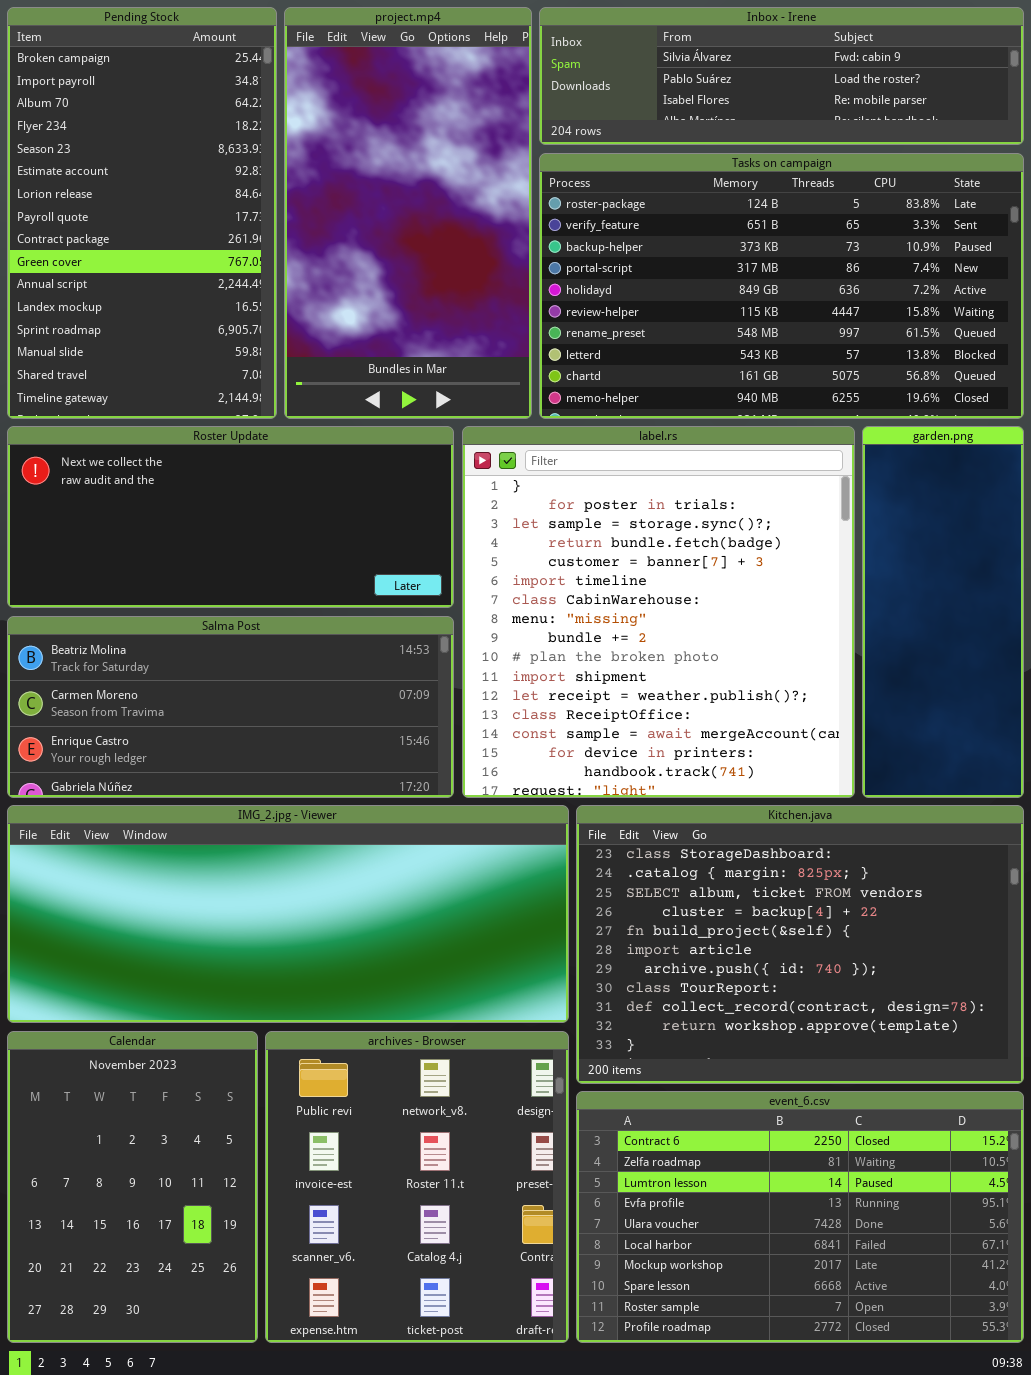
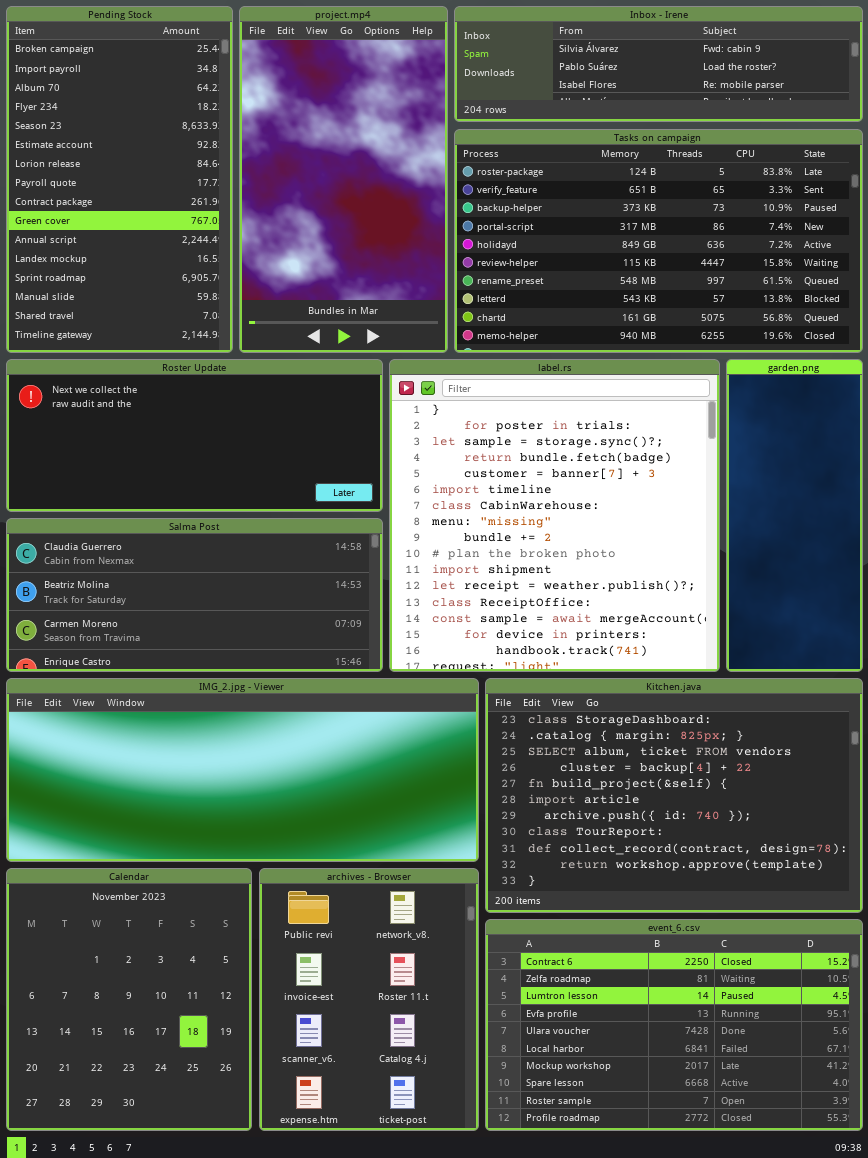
Salma Post: [7,616,454,798] -> [6,518,383,672], scrolled up 1 row
Calendar: [7,1031,258,1343] -> [6,868,252,1131], resized
archives - Browser: [265,1031,569,1343] -> [259,868,479,1131], resized

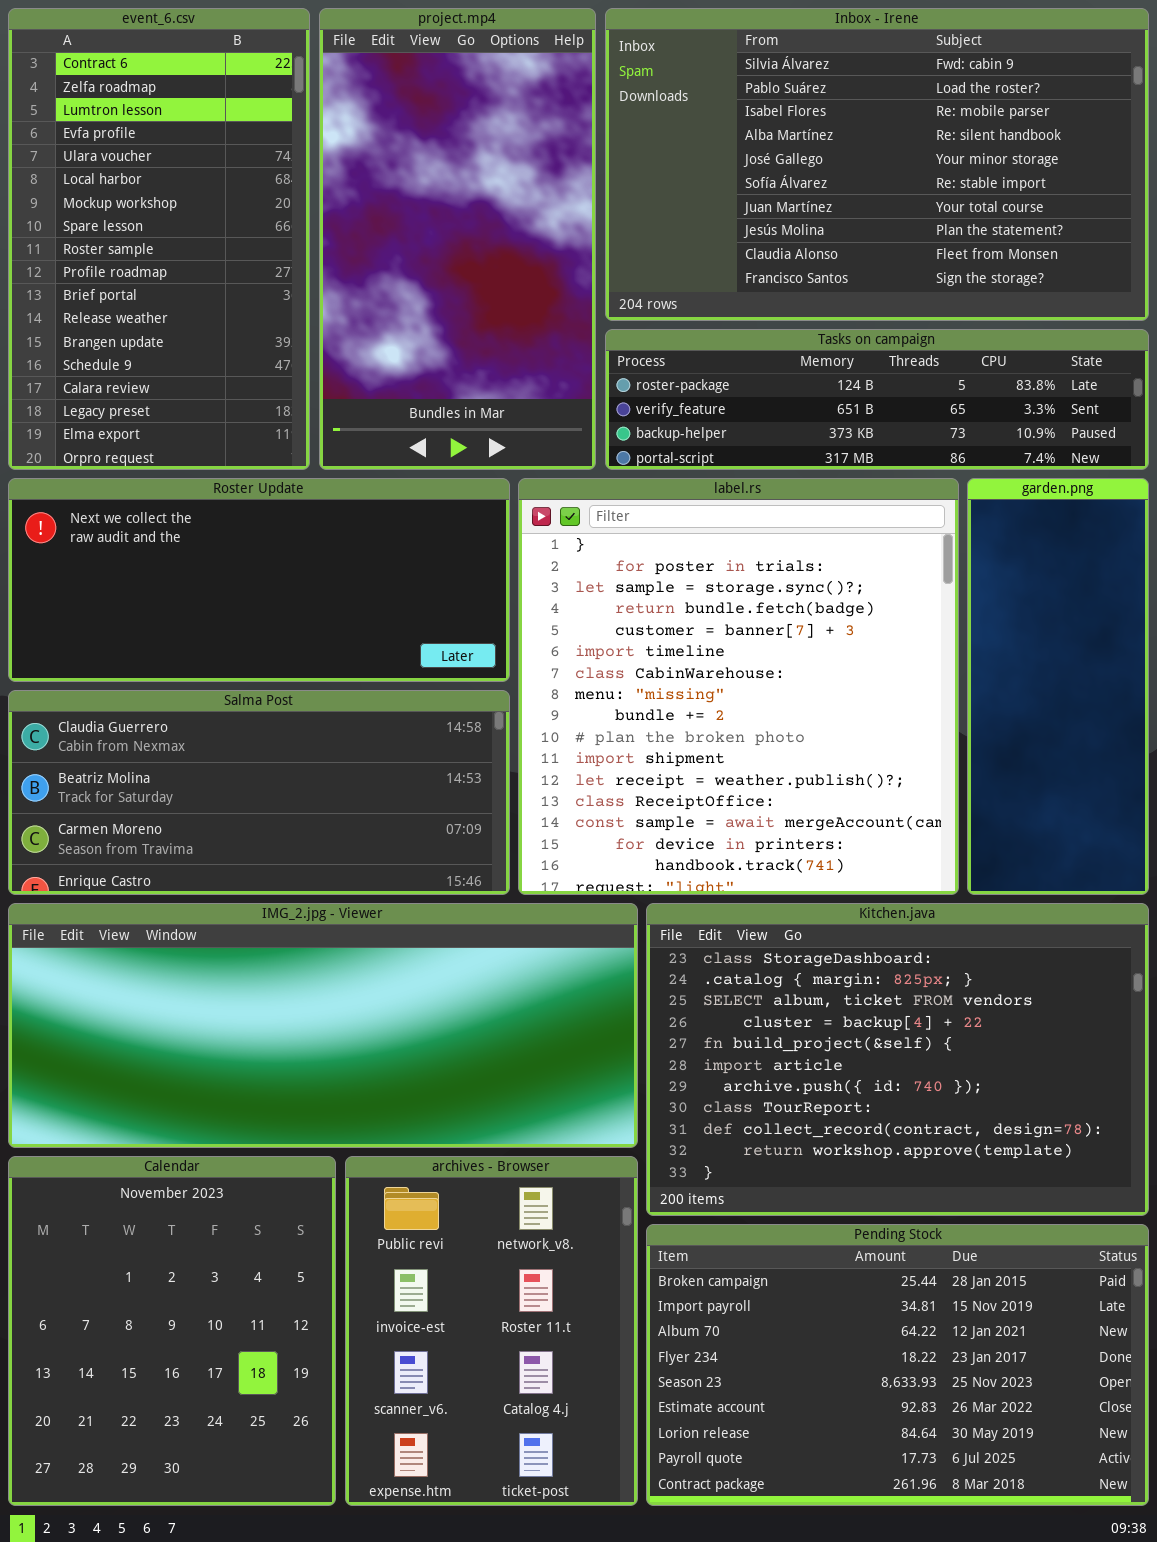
Pending Stock: [6,6,233,353] -> [646,1224,1149,1506], moved, resized
Inbox - Irene: [454,6,863,122] -> [605,8,1149,321], resized
Tasks on campaign: [454,129,863,353] -> [605,329,1149,470], resized
event_6.csv: [485,919,863,1131] -> [8,8,310,470], moved, resized

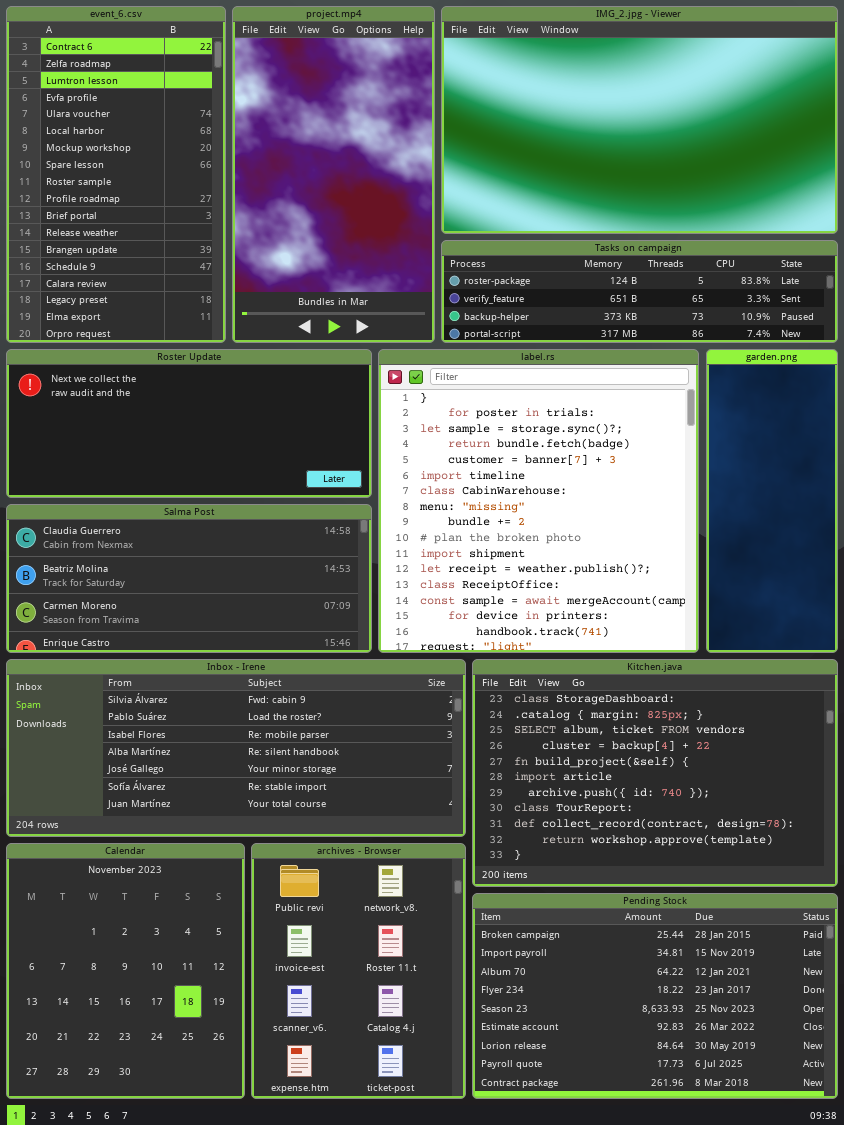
Inbox - Irene: [605,8,1149,321] -> [6,659,466,837], moved, resized
IMG_2.jpg - Viewer: [8,903,638,1148] -> [441,6,838,234], moved, resized

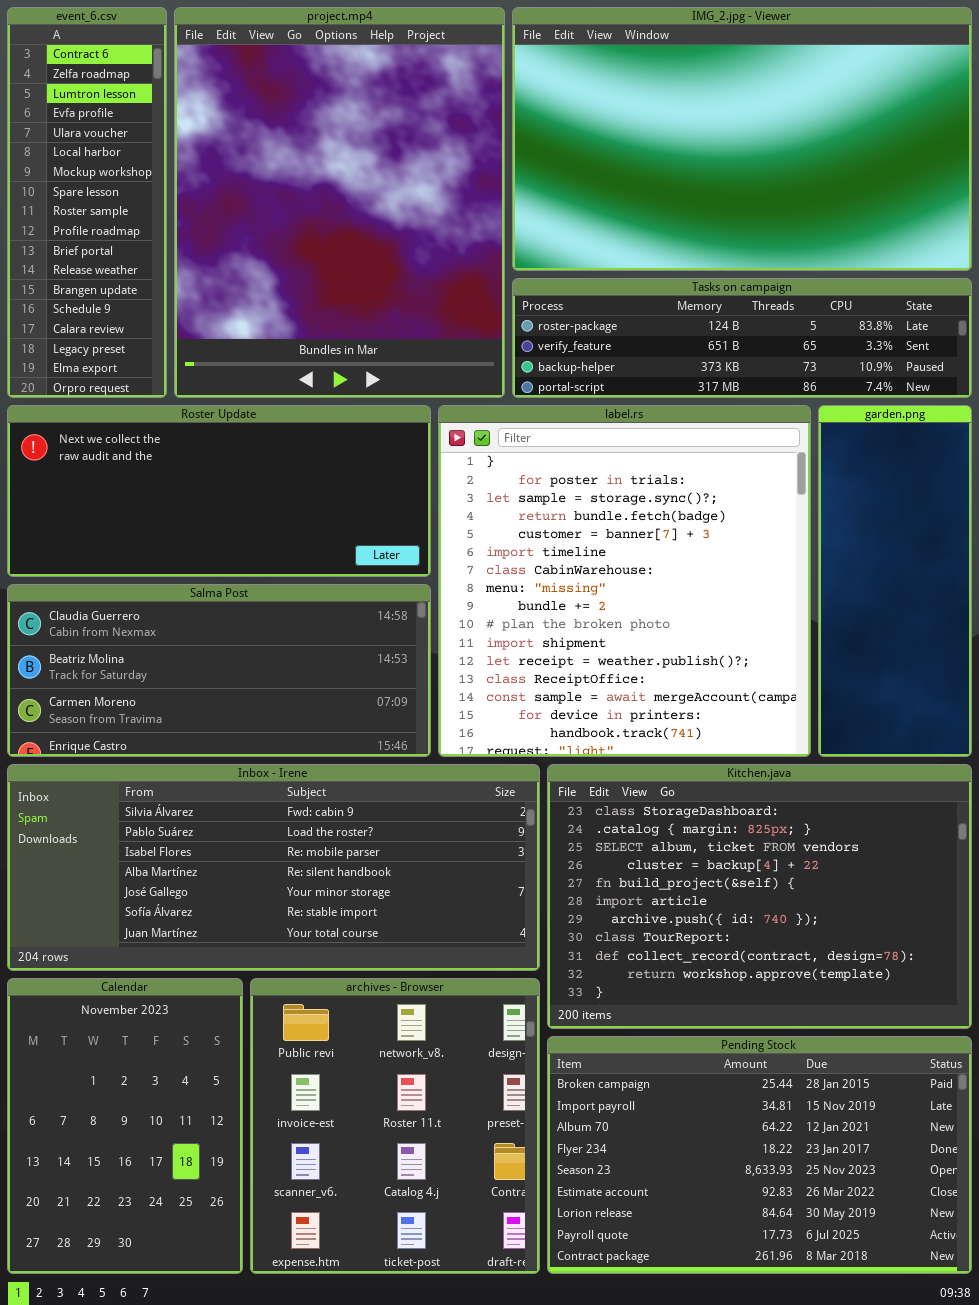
event_6.csv: [6,6,226,343] -> [7,7,167,398], resized
project.mp4: [232,6,435,343] -> [174,7,505,398], resized
Calendar: [6,843,245,1099] -> [7,978,243,1274], resized
archives - Browser: [251,843,466,1099] -> [250,978,540,1274], resized

